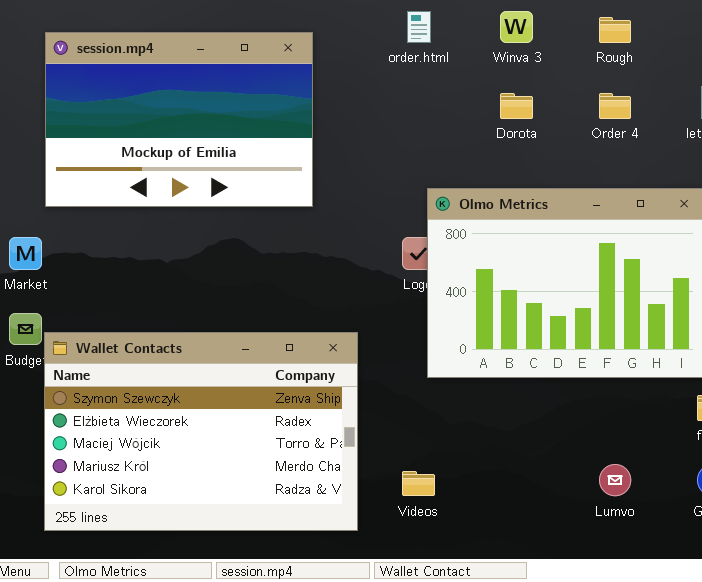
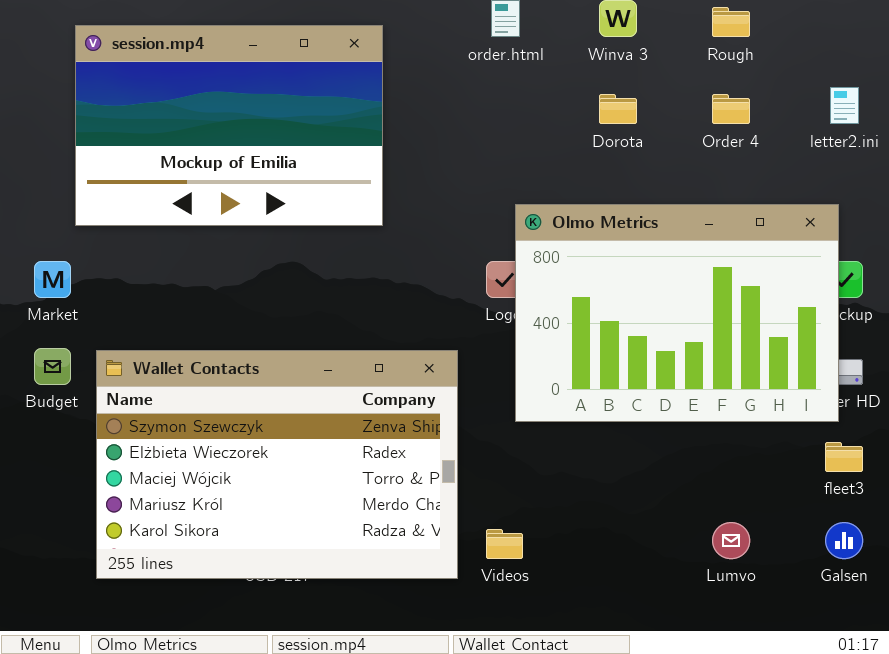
Wallet Contacts: [44,332,358,531] -> [96,350,458,579], moved

